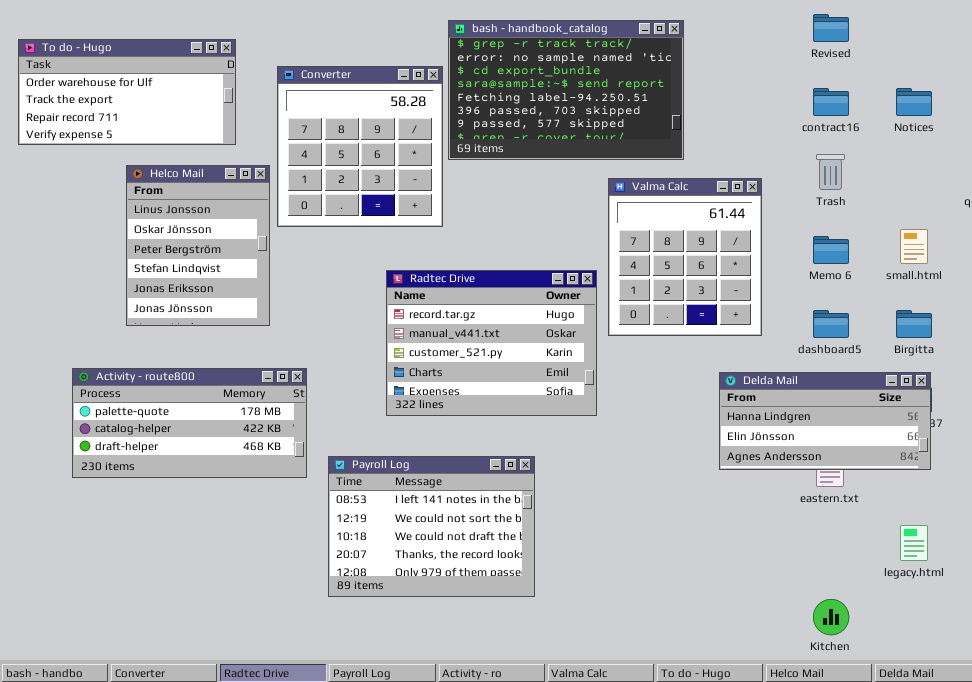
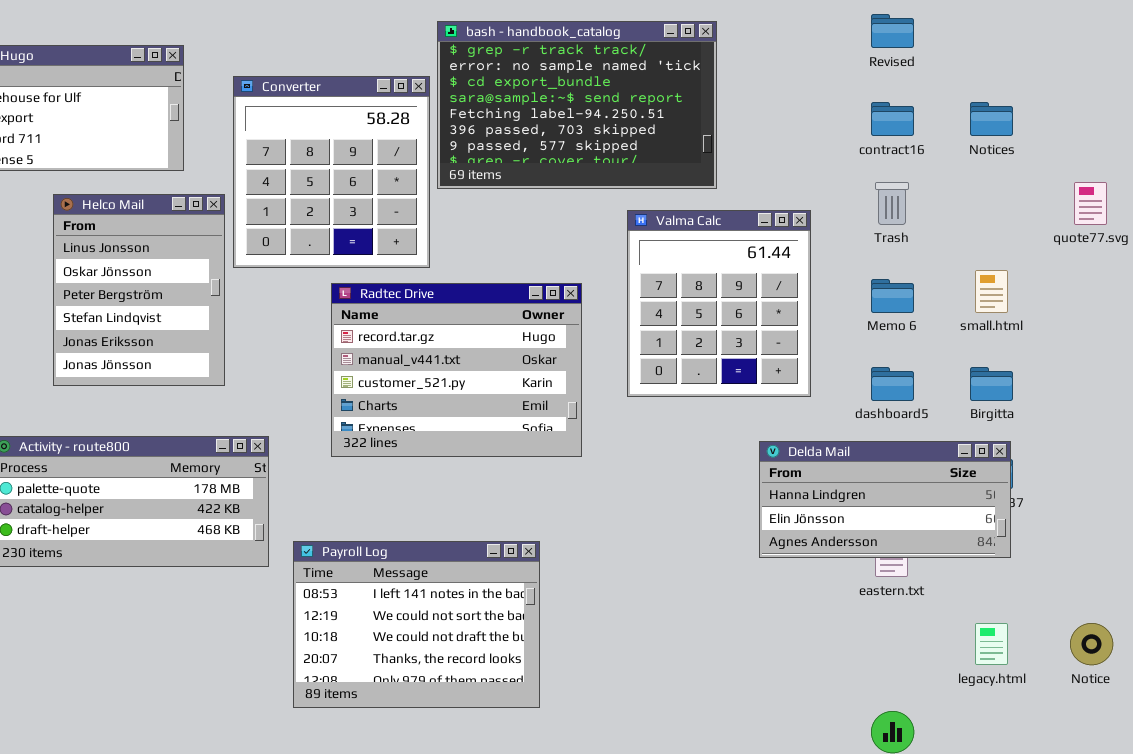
Radtec Drive: [386,270,597,416] -> [331,283,582,457], moved

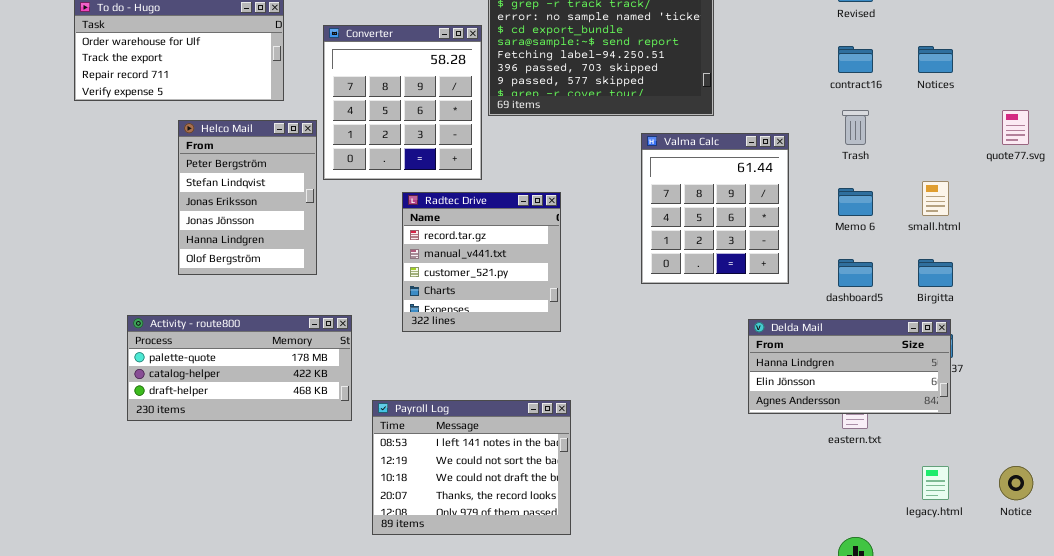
Helco Mail: [53,194,225,386] -> [178,120,317,275], scrolled down 2 rows
Radtec Drive: [331,283,582,457] -> [402,192,561,332], resized

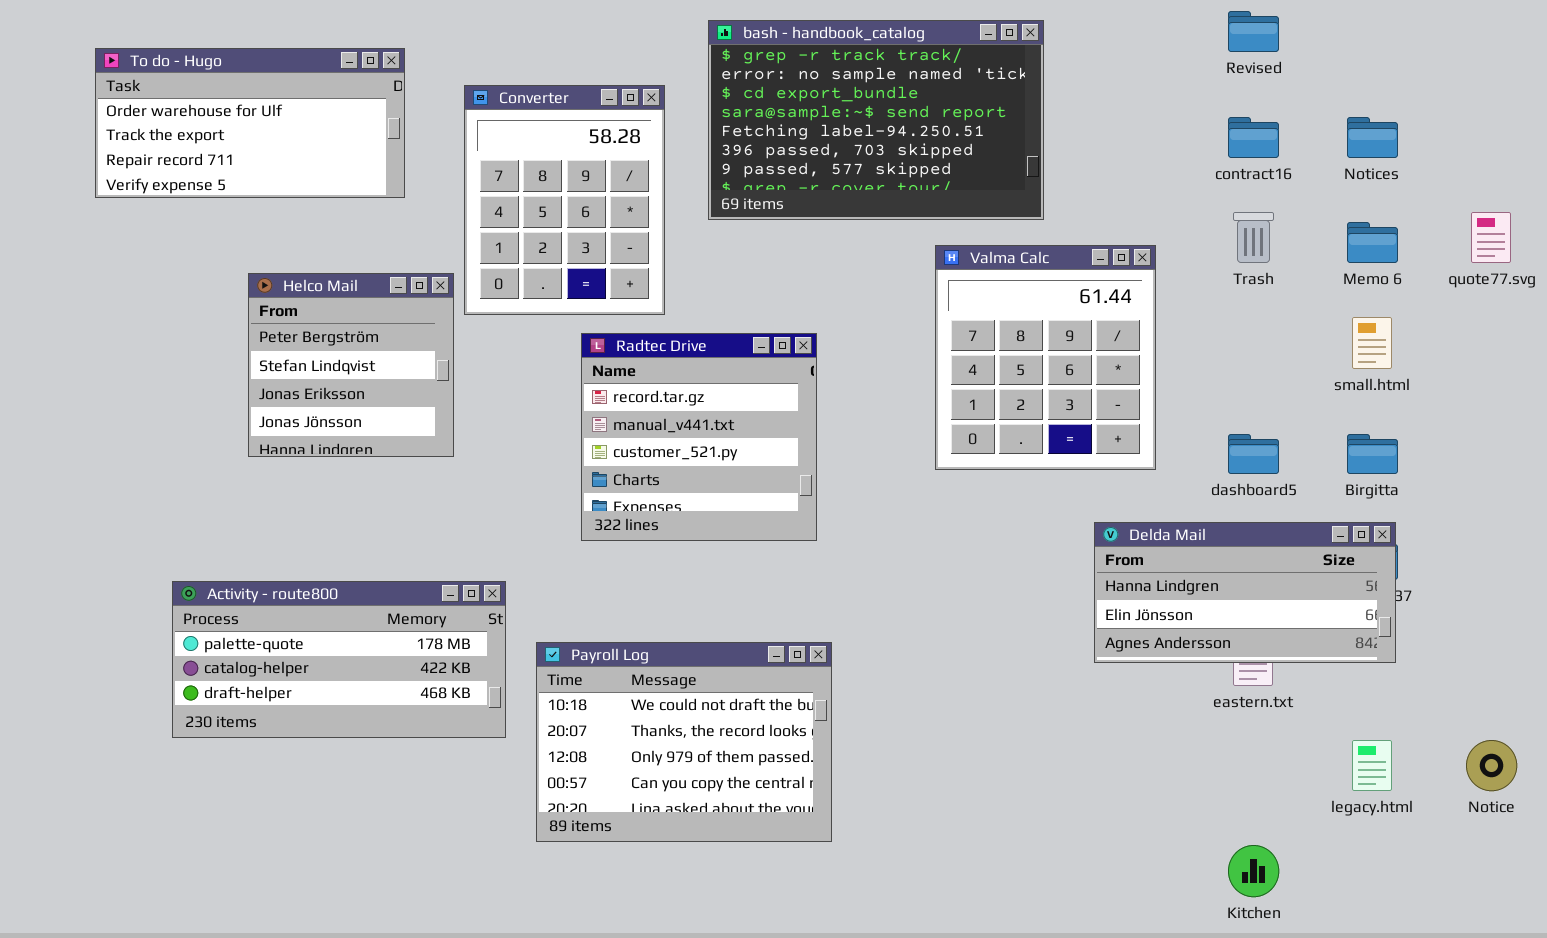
Converter: [323,25,482,180] -> [464,85,665,315], resized
Helco Mail: [178,120,317,275] -> [248,273,454,457], resized
Memo 6: [838,188,873,216] -> [1347,222,1398,263], moved
Activity - route800: [127,315,352,421] -> [172,581,506,738], moved
Payroll Log: [372,400,571,535] -> [536,642,832,842], scrolled down 2 rows

